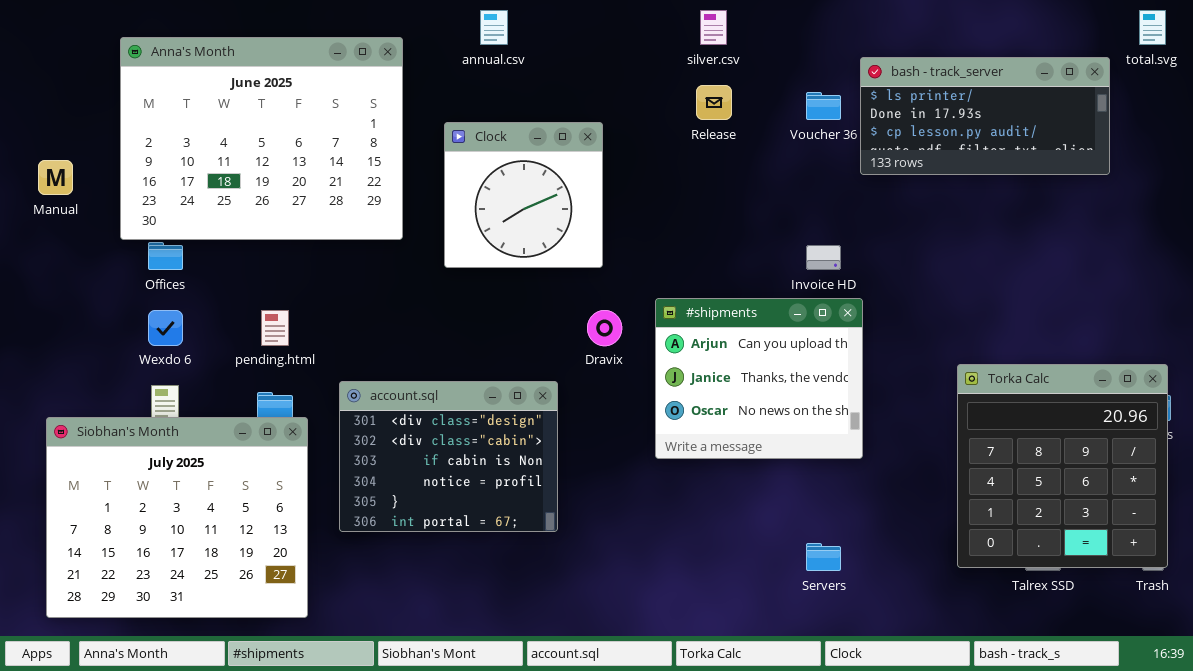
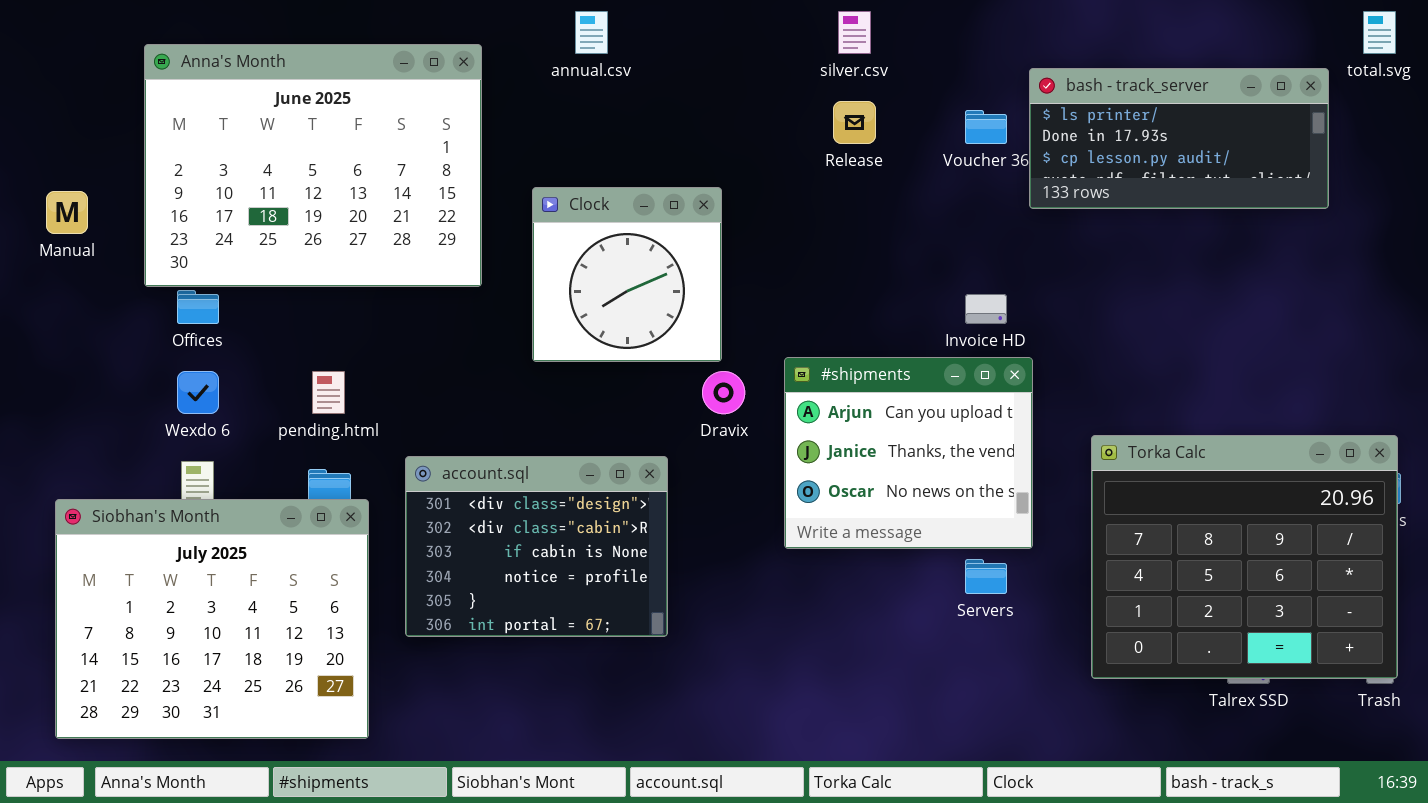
Clock: [444,122,603,268] -> [532,187,722,362], moved
Torka Calc: [957,364,1168,568] -> [1091,435,1398,679], resized
Servers: [806,543,841,571] -> [965,559,1007,594], moved

